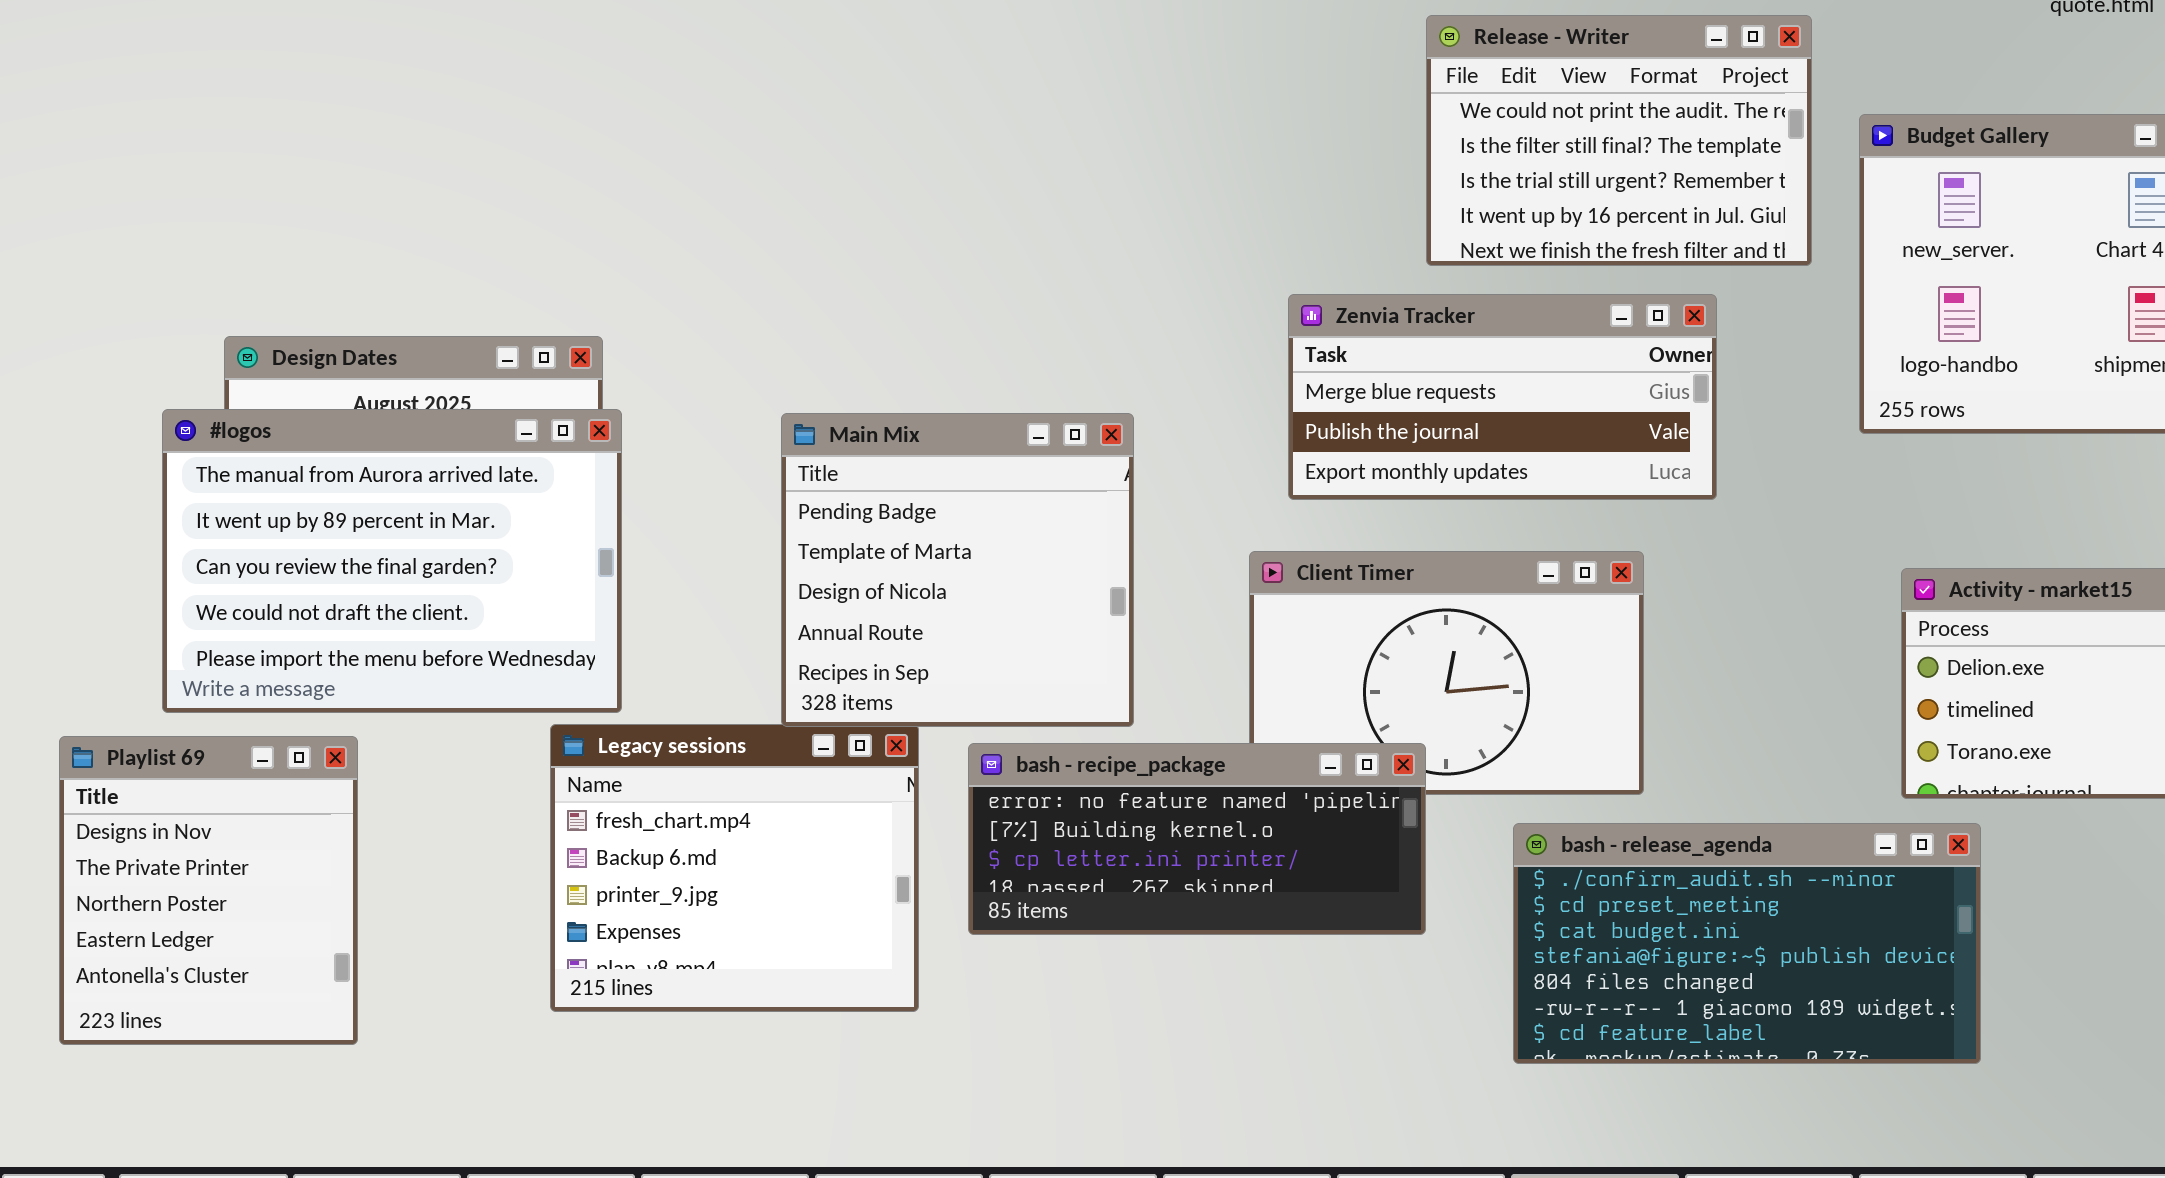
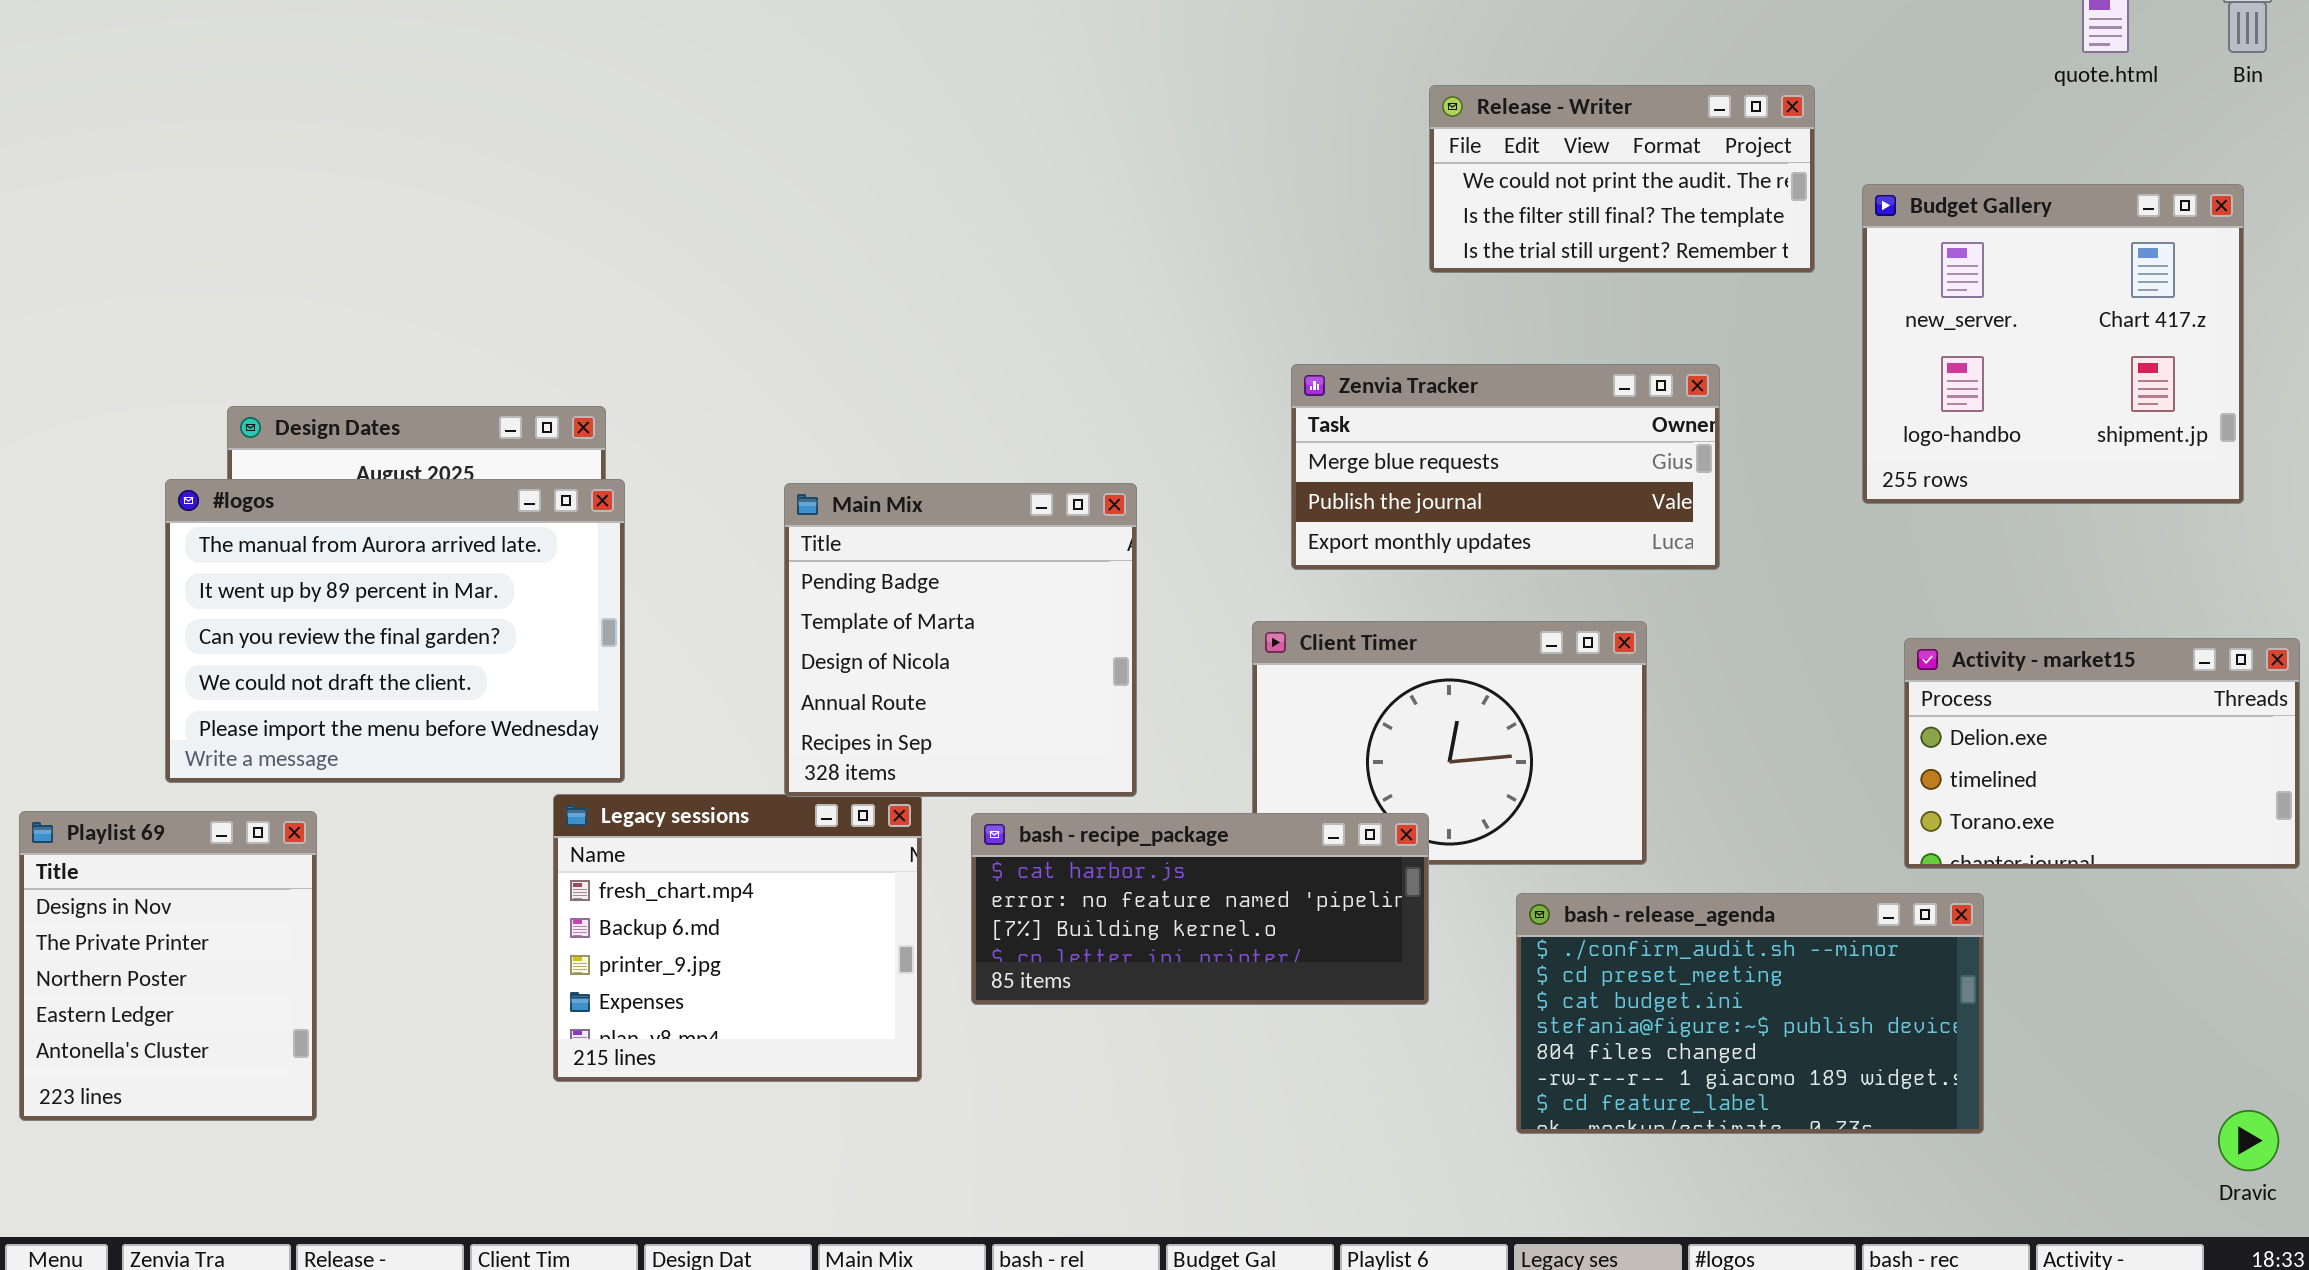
Release - Writer: [1426,15,1812,266] -> [1429,85,1815,273], resized
Playlist 69: [59,736,358,1045] -> [19,811,317,1121], moved
bash - recipe_package: [968,743,1426,935] -> [971,813,1429,1005], scrolled up 1 row

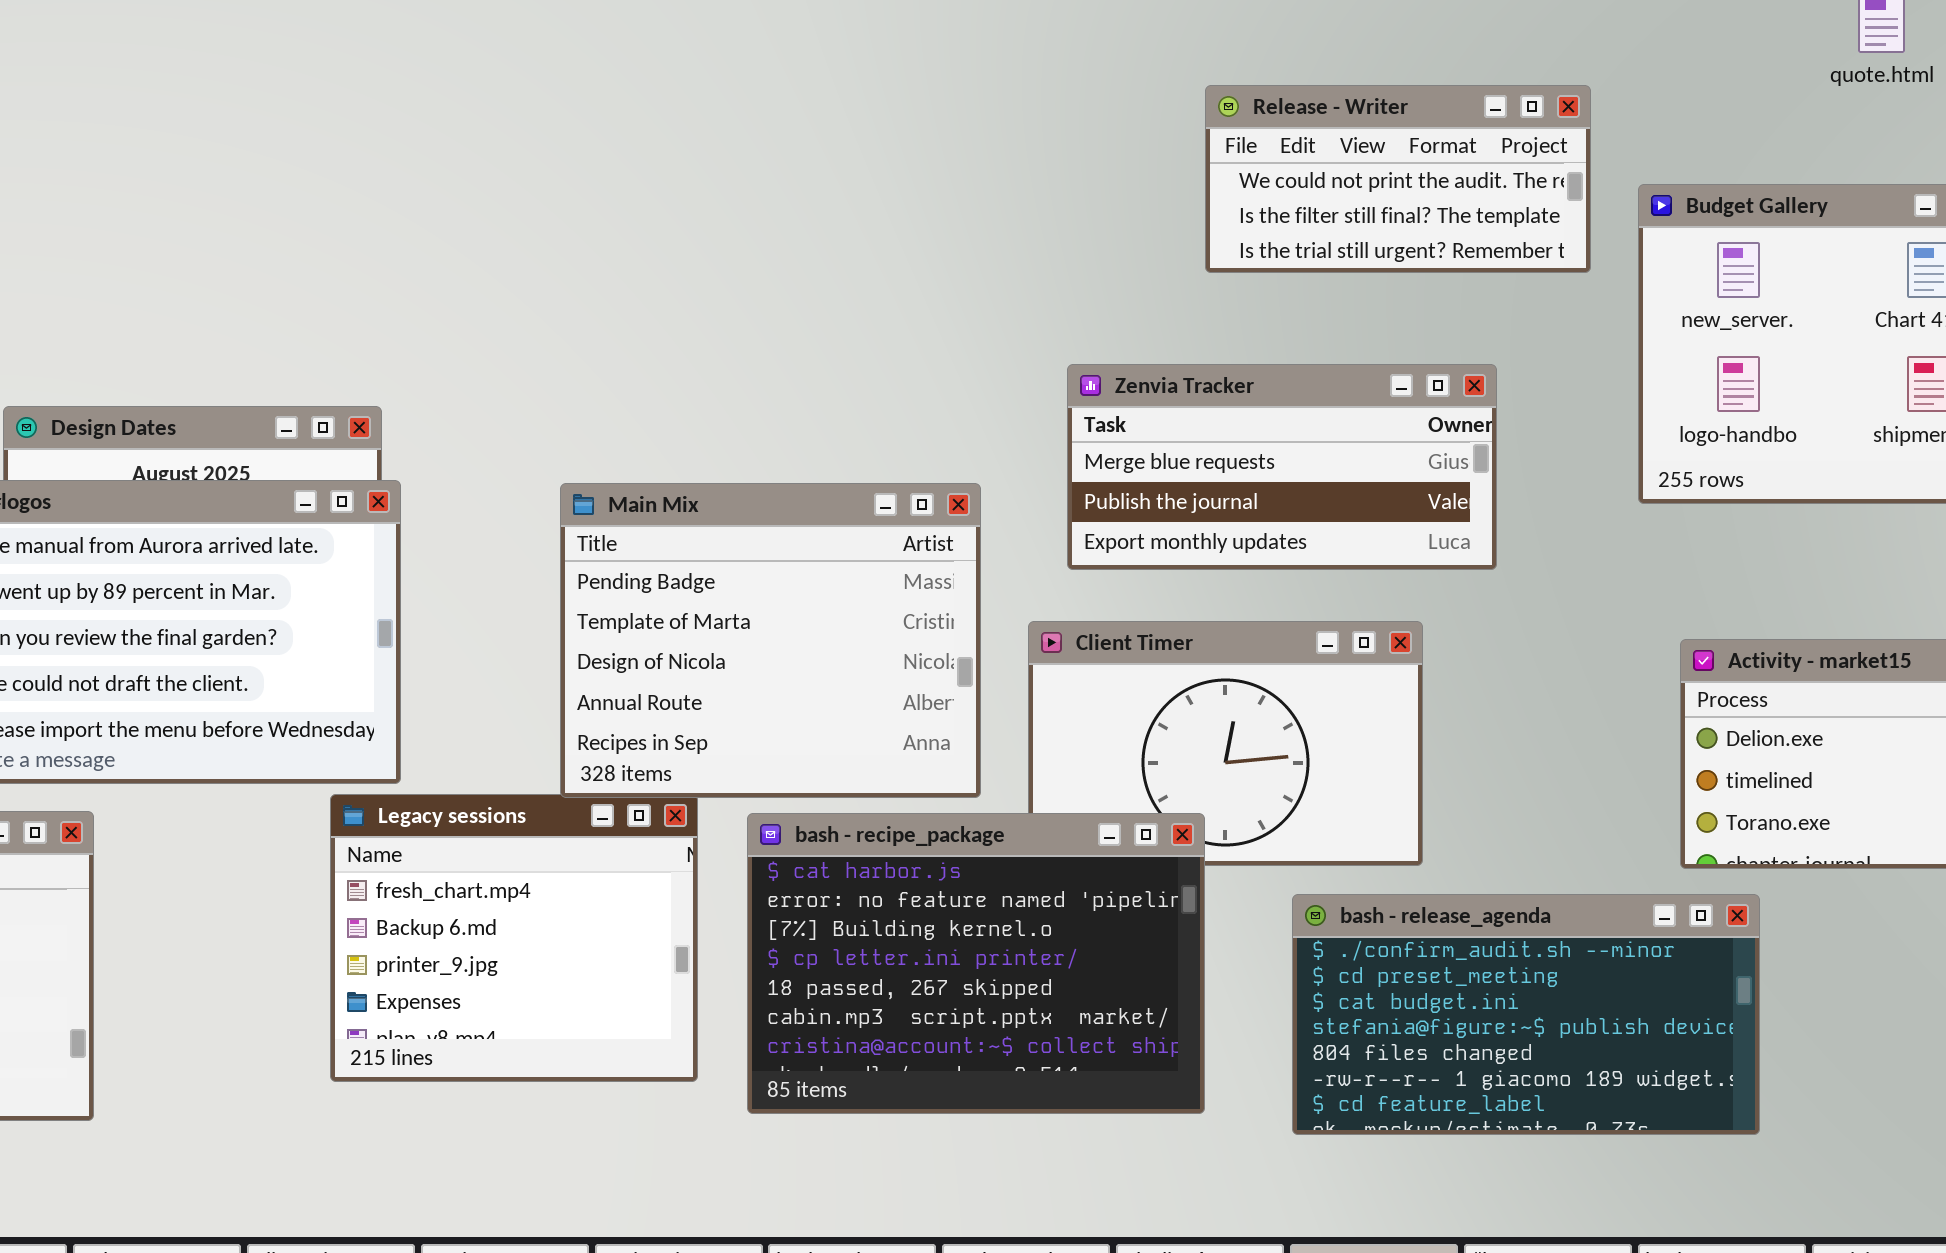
Main Mix: [784,483,1137,797] -> [560,483,981,798], resized
bash - recipe_package: [971,813,1429,1005] -> [747,813,1205,1114], resized

